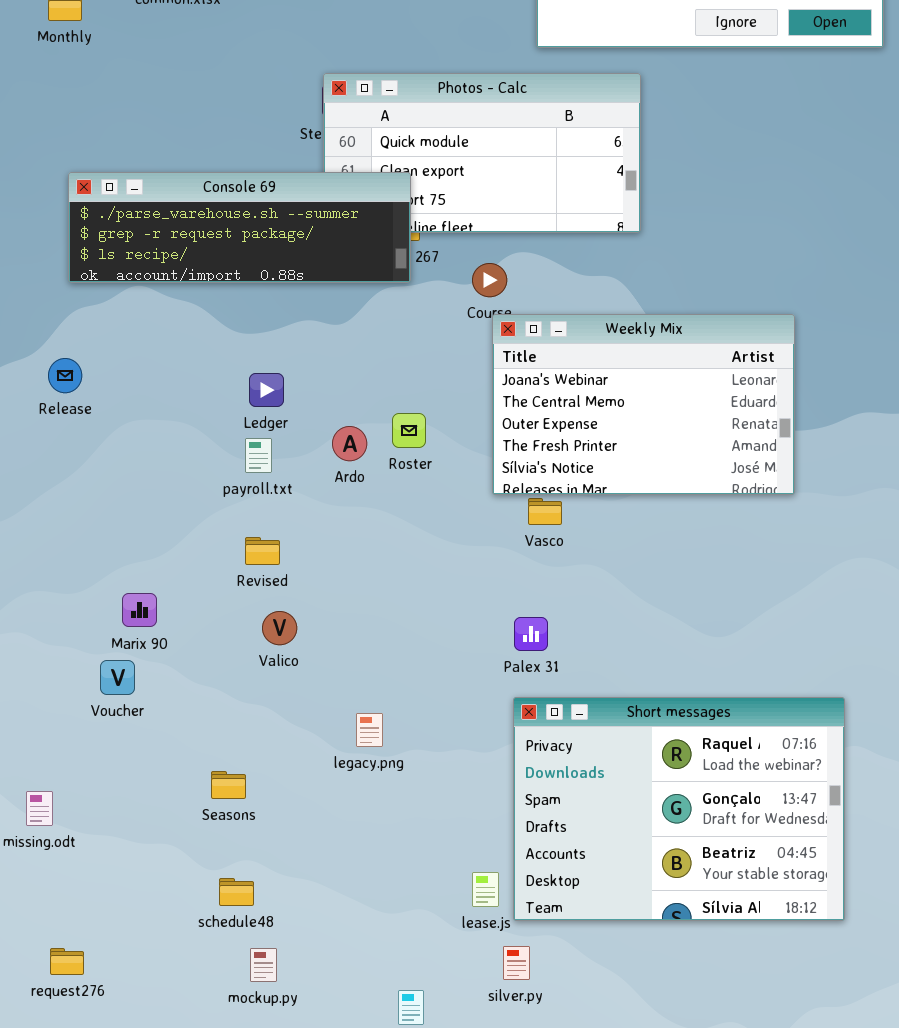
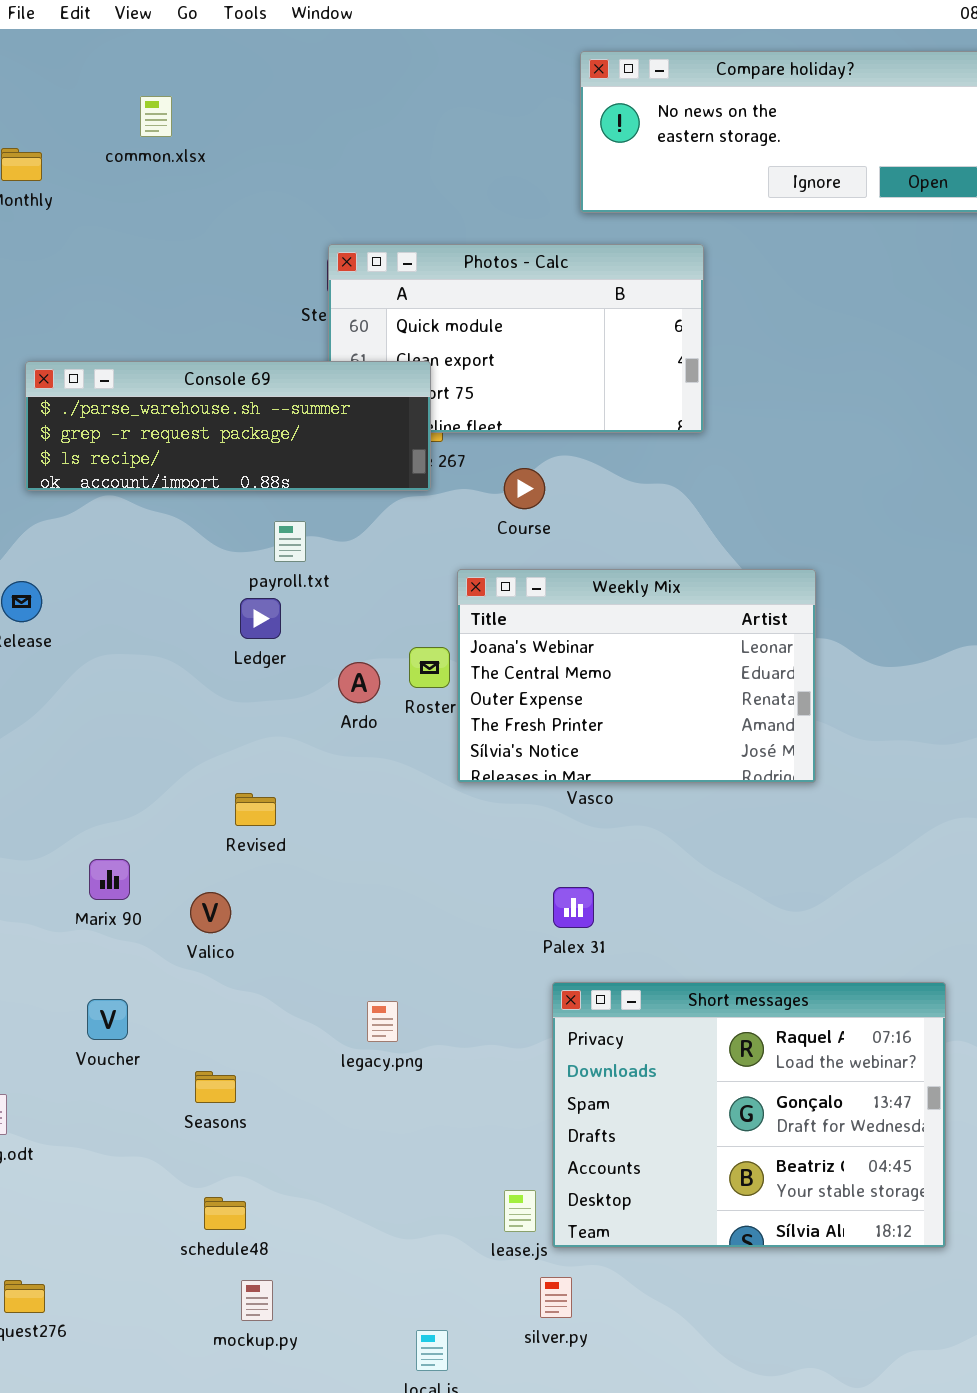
Weekly Mix: [492,314,795,495] -> [457,569,816,783], moved
payroll.txt: [245,438,272,473] -> [274,521,306,562], moved
Valico: [262,611,297,645] -> [190,892,231,933], moved
Voucher: [100,660,135,695] -> [87,999,128,1040], moved

